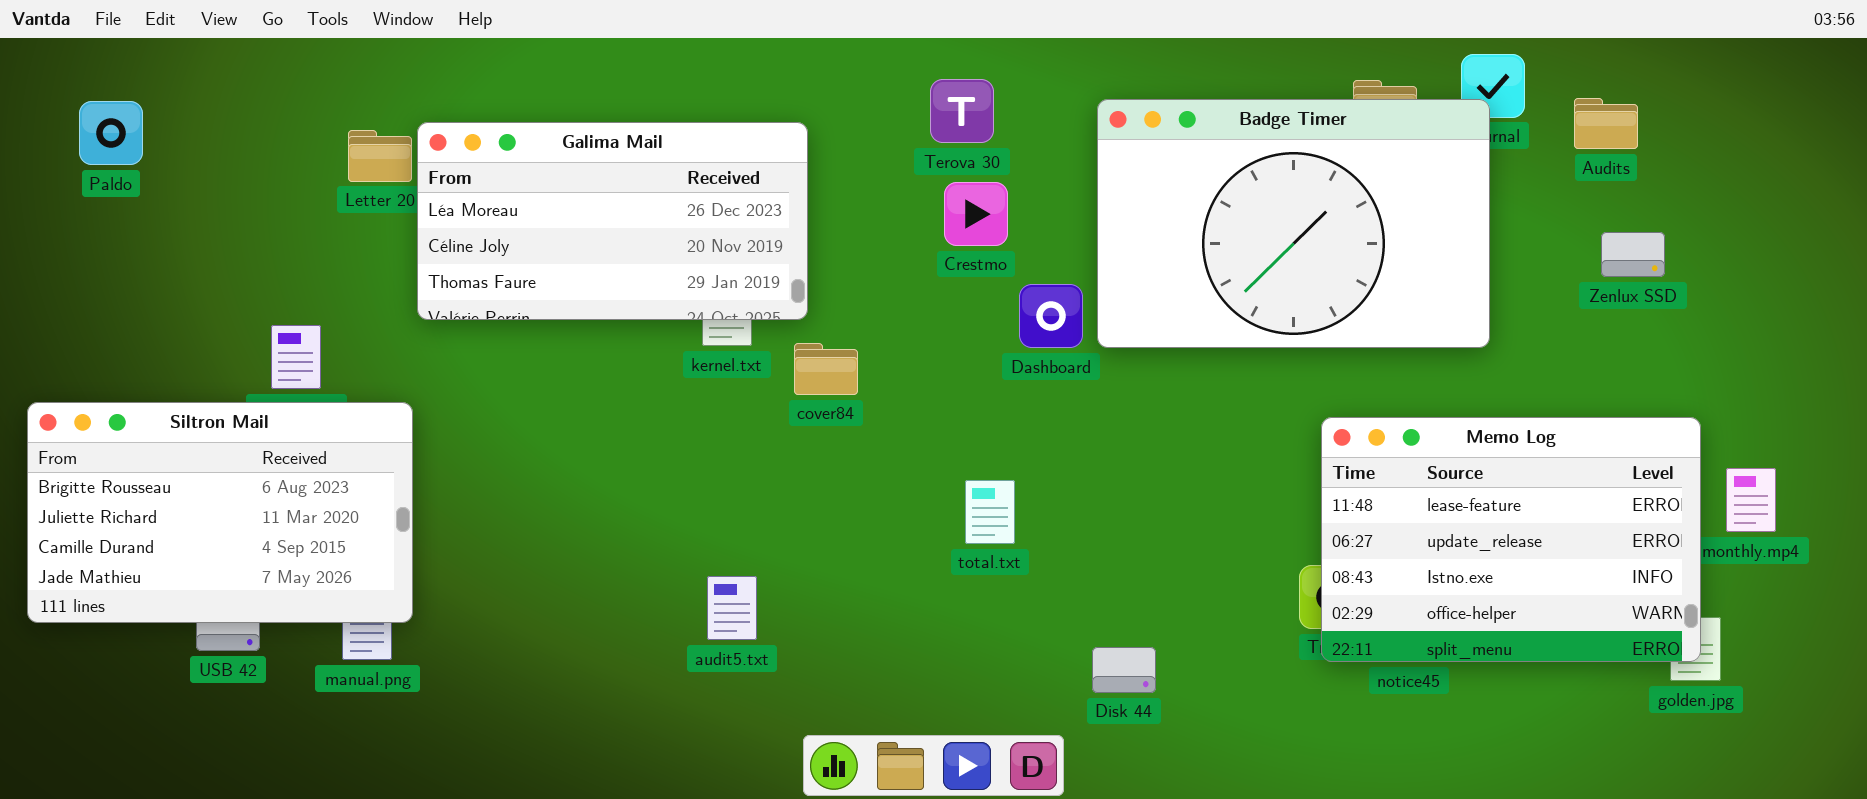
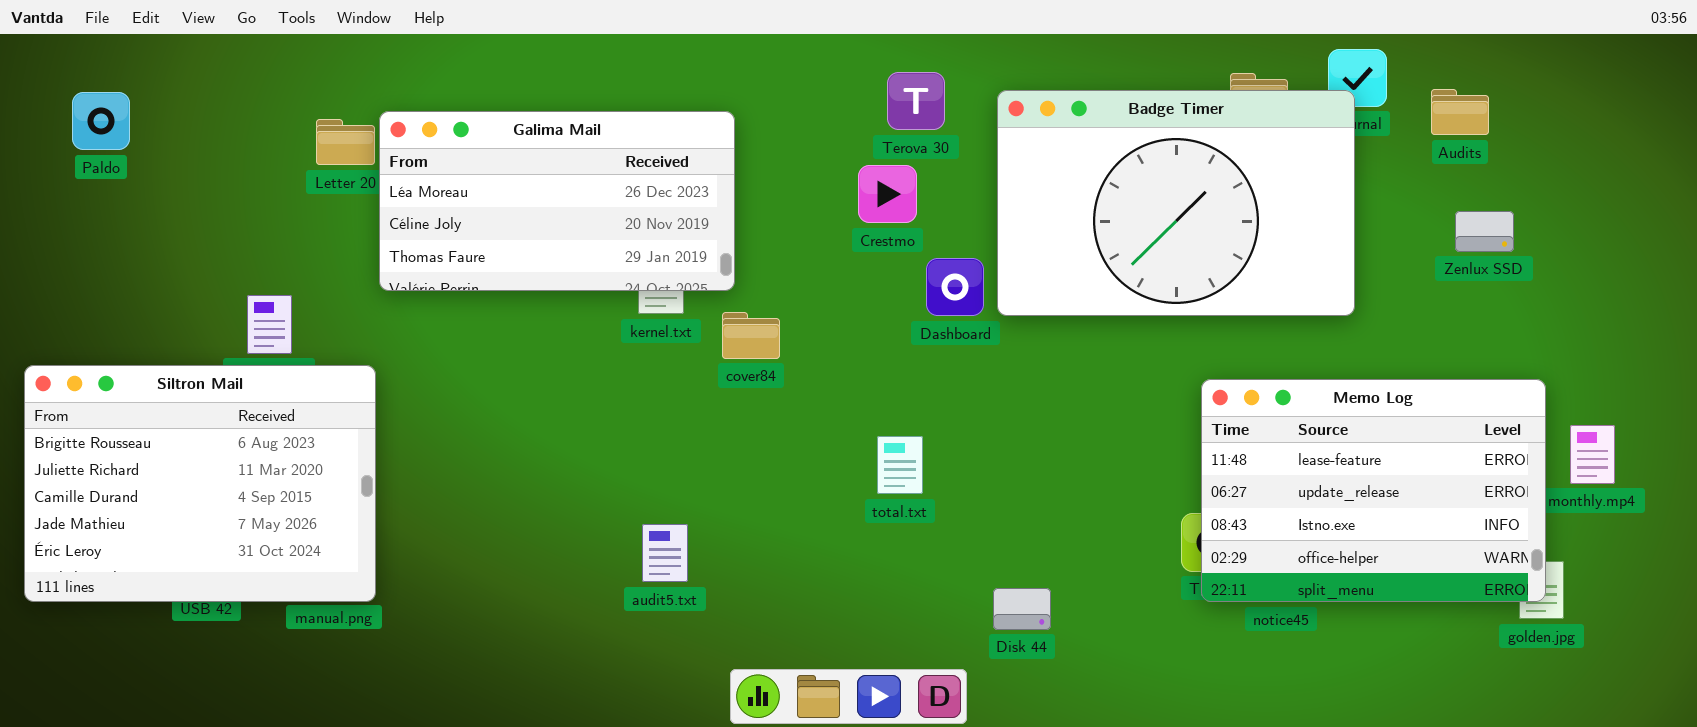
Terova 30: [930,79,994,143] -> [887,72,945,130], moved
Siltron Mail: [27,402,413,623] -> [24,365,376,602], resized

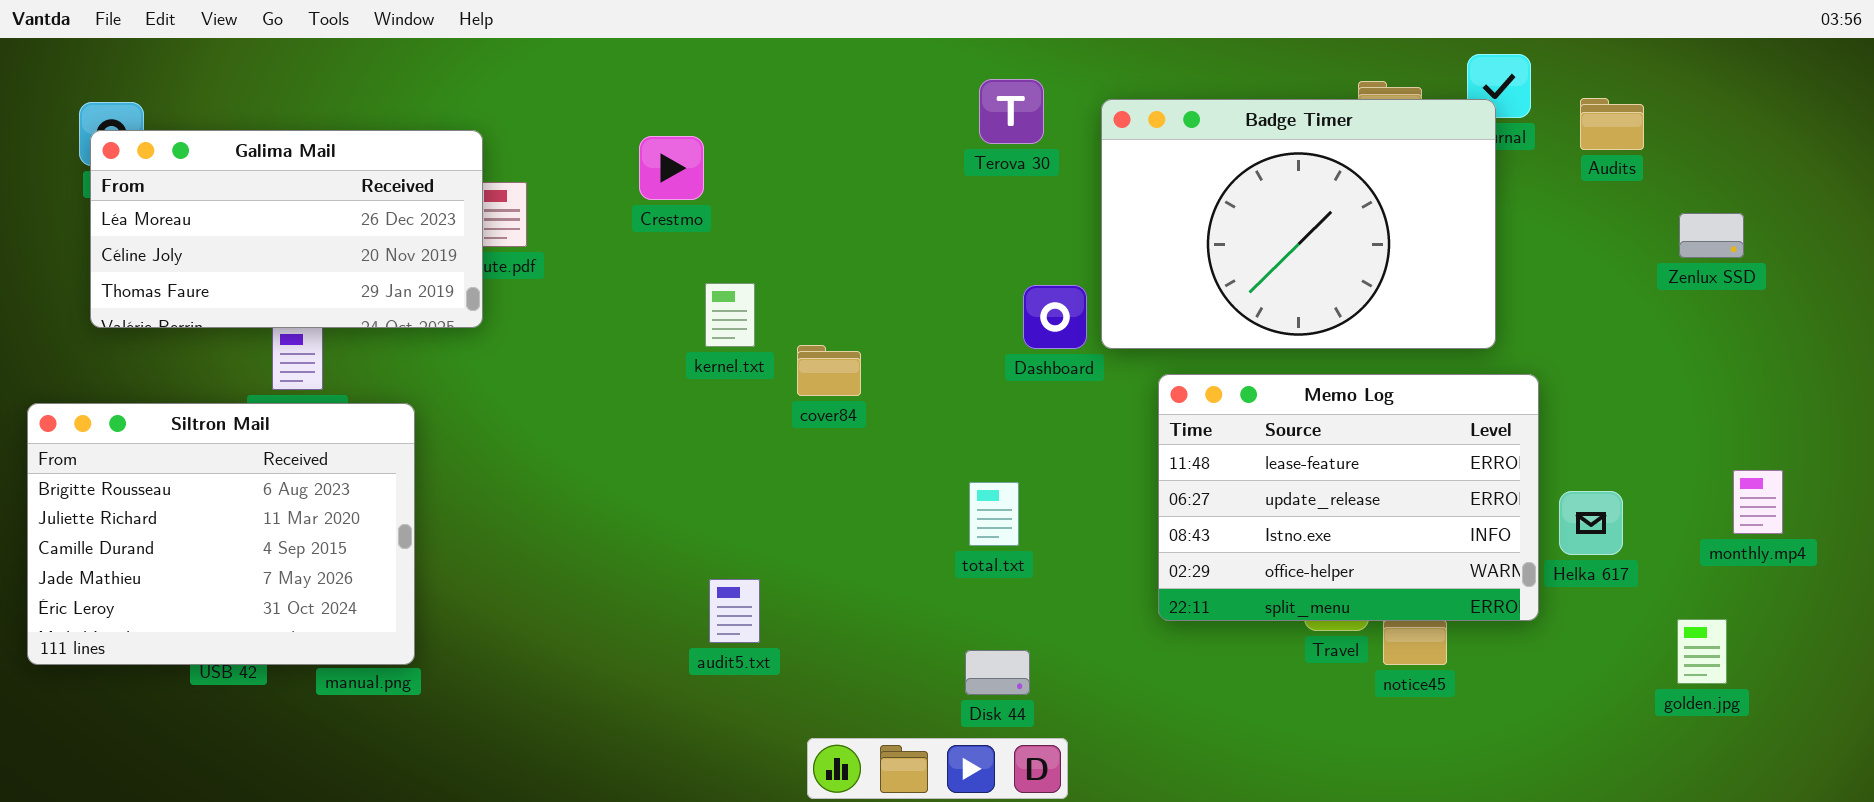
Galima Mail: [379,111,735,291] -> [90,130,483,328], moved
Crestmo: [858,165,917,223] -> [639,136,704,200], moved
Zenlux SSD: [1455,211,1514,252] -> [1679,213,1744,258], moved
Memo Log: [1201,379,1546,602] -> [1158,374,1539,621], moved
Disk 44: [993,588,1051,630] -> [965,650,1030,695], moved

